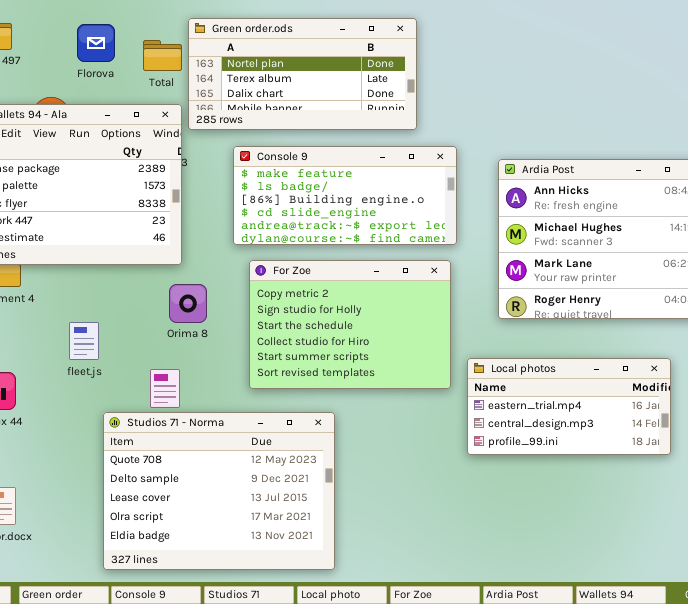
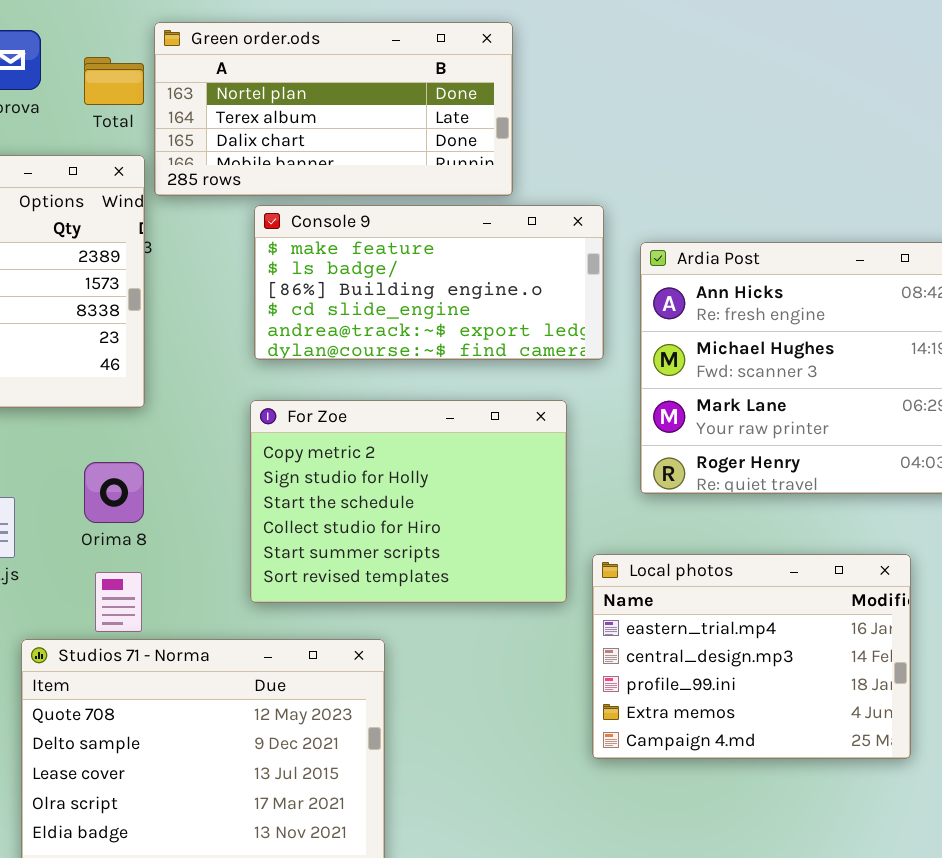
Console 9: [233,146,457,245] -> [254,205,604,360], moved
Orima 8: [169,284,207,323] -> [84,462,144,523], moved
Local photos: [467,358,671,455] -> [592,554,911,759], resized

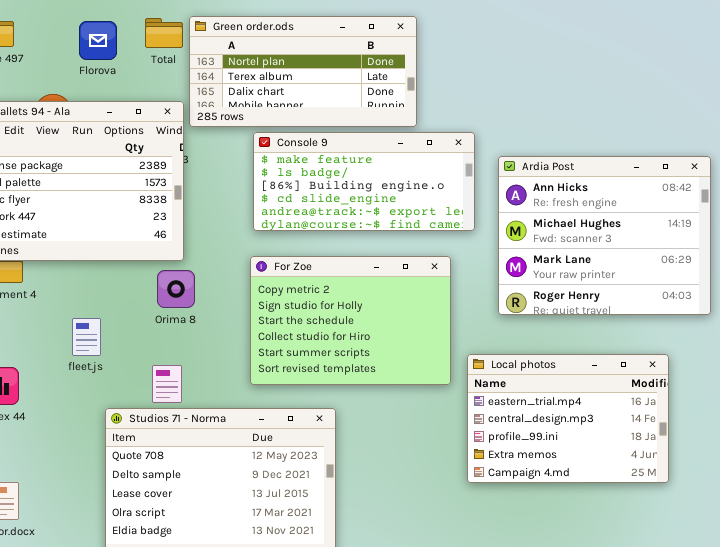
Total: [84,57,144,105] -> [145,18,183,48], moved
Orima 8: [84,462,144,523] -> [157,270,195,308], moved

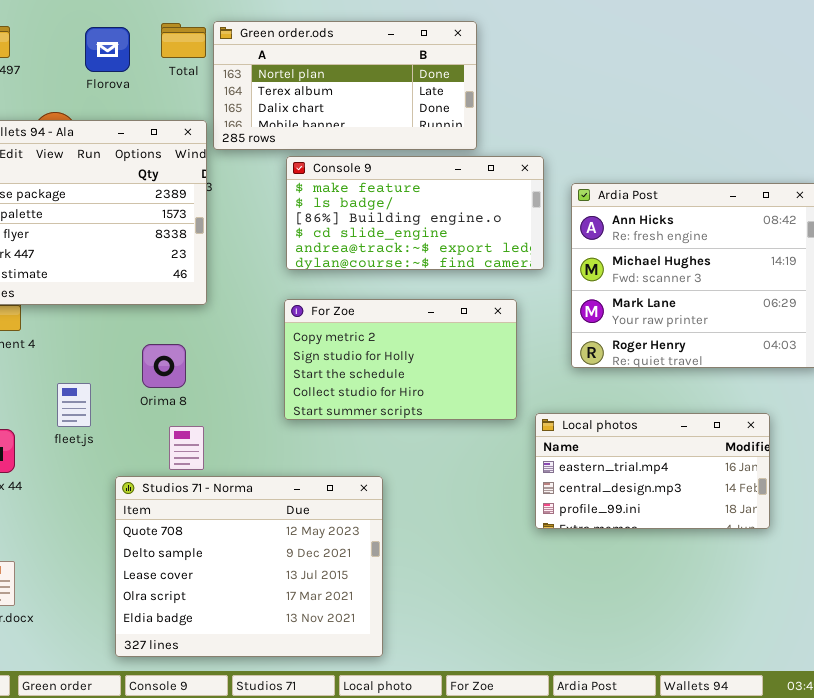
For Zoe: [250,256,451,385] -> [284,299,517,420], resized
Orima 8: [157,270,195,308] -> [142,344,186,388], moved
fleet.js: [72,318,101,356] -> [57,383,91,427], moved
Local photos: [467,354,669,483] -> [535,413,770,529], resized

